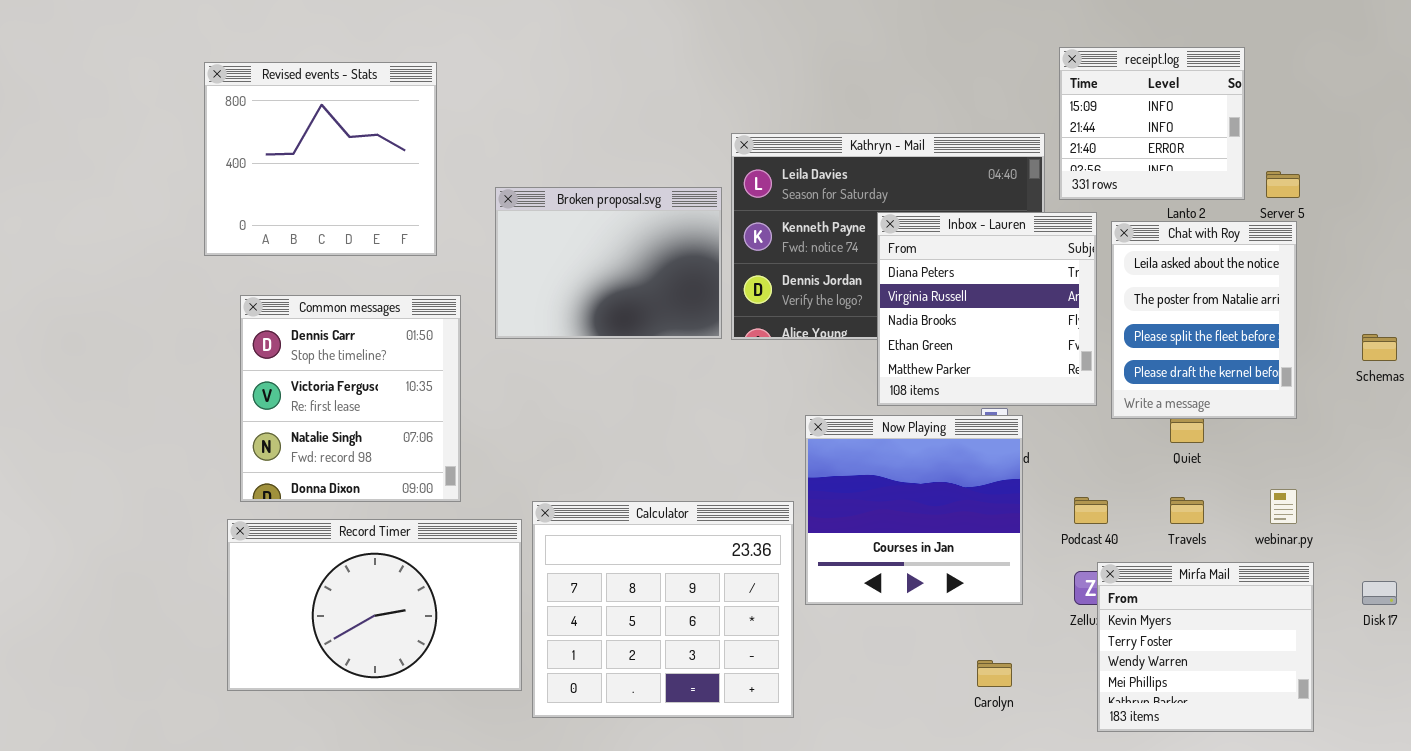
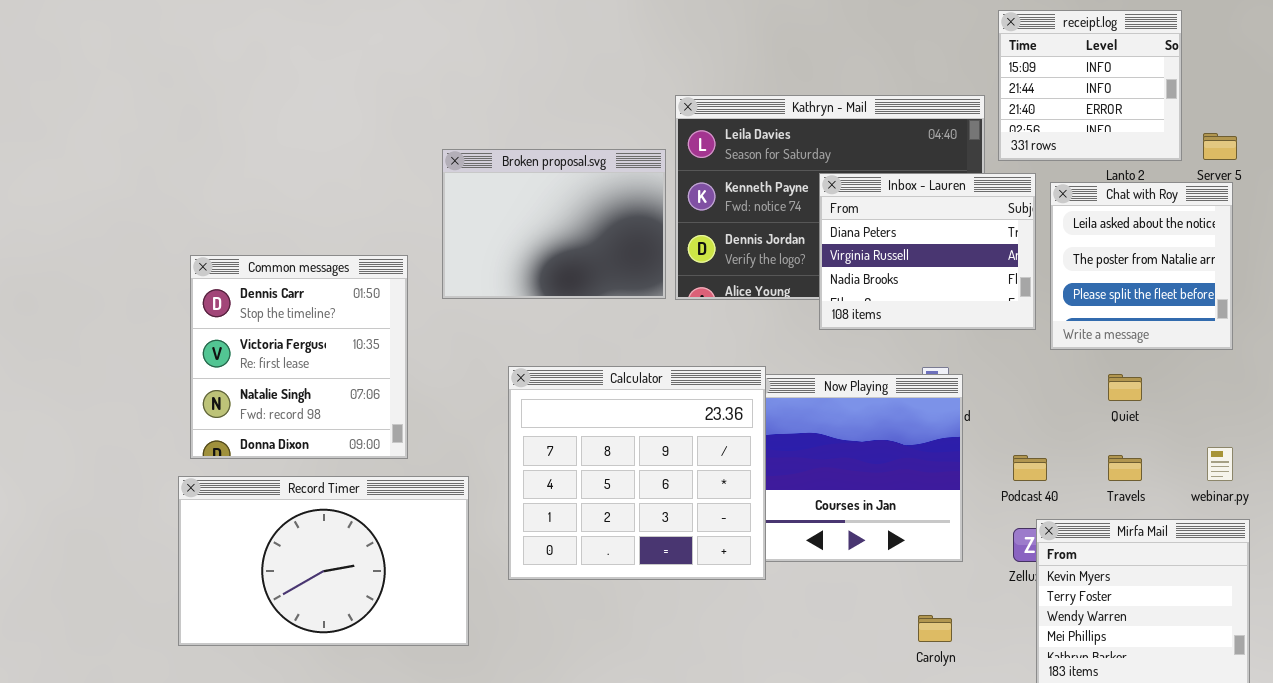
Revised events - Stats: [204,62,437,256] -> none, closed
Inbox - Lauren: [877,212,1097,406] -> [819,173,1036,330], resized
Chat with Roy: [1111,221,1297,419] -> [1050,182,1233,350], resized
Calculator: [532,501,794,718] -> [508,366,766,580], moved

